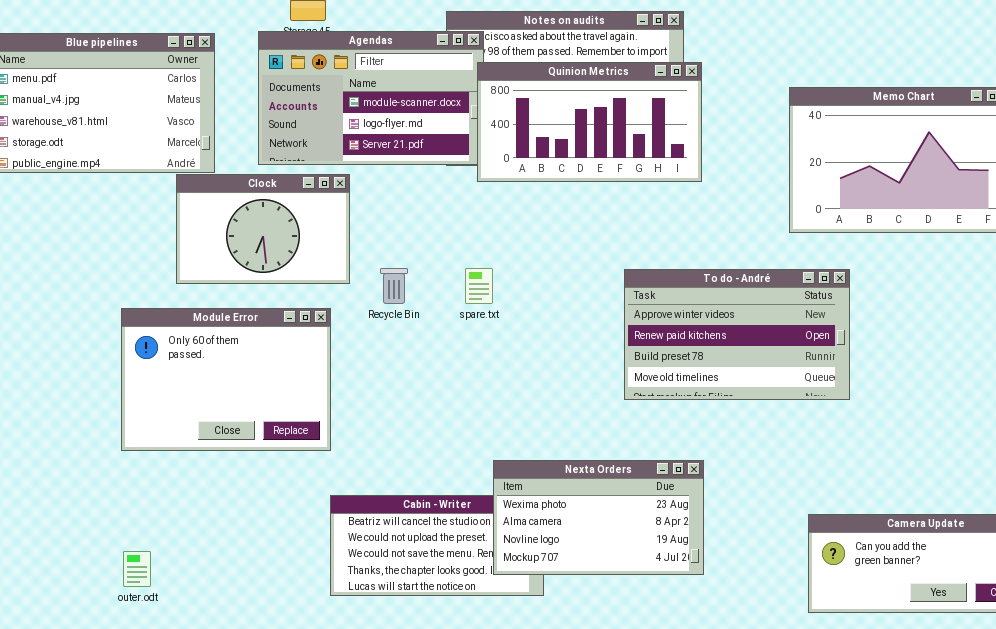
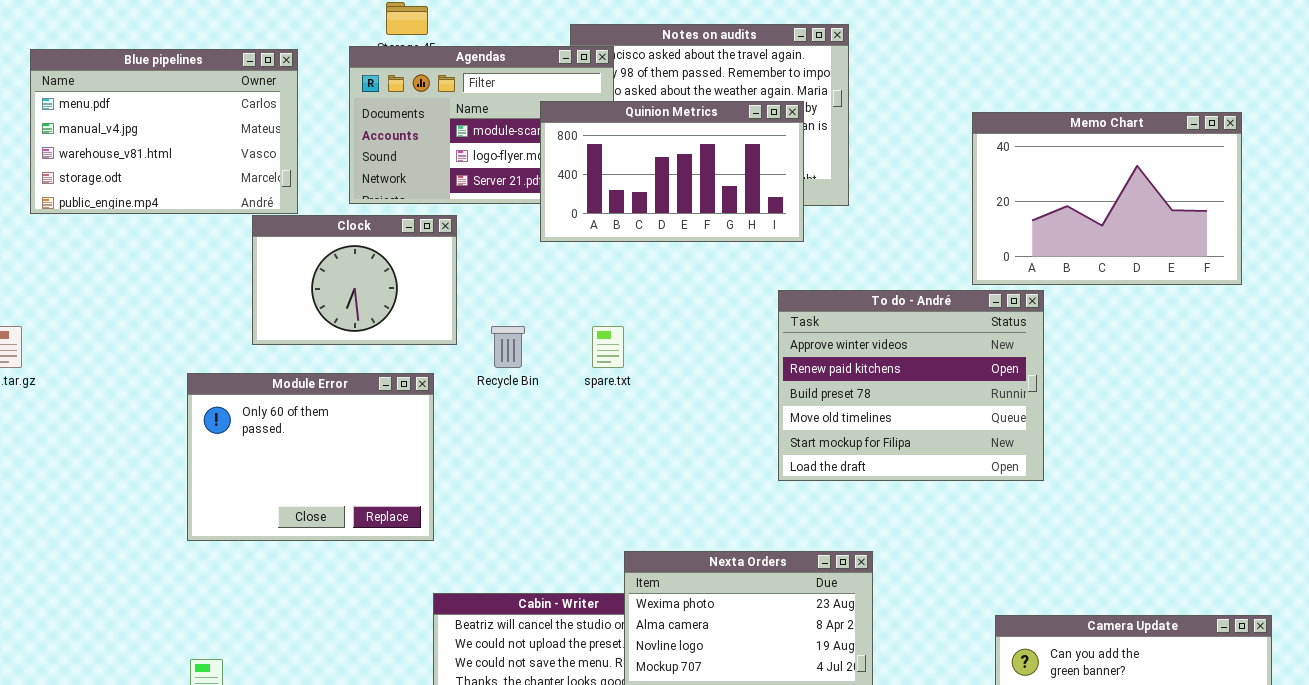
Quinion Metrics: [477,62,702,182] -> [540,101,804,242], moved
To do - André: [624,269,850,400] -> [778,290,1044,481], resized

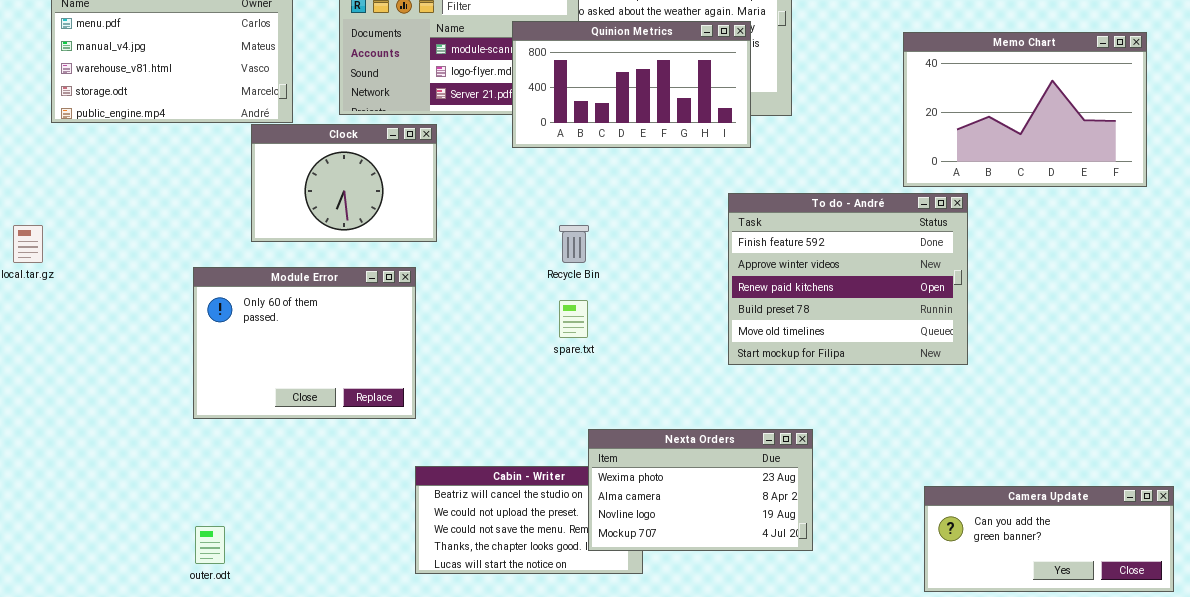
To do - André: [778,290,1044,481] -> [728,193,968,365], scrolled up 1 row
Recycle Bin: [491,326,525,368] -> [559,225,589,263], moved
spare.txt: [592,326,624,368] -> [559,300,588,338], moved

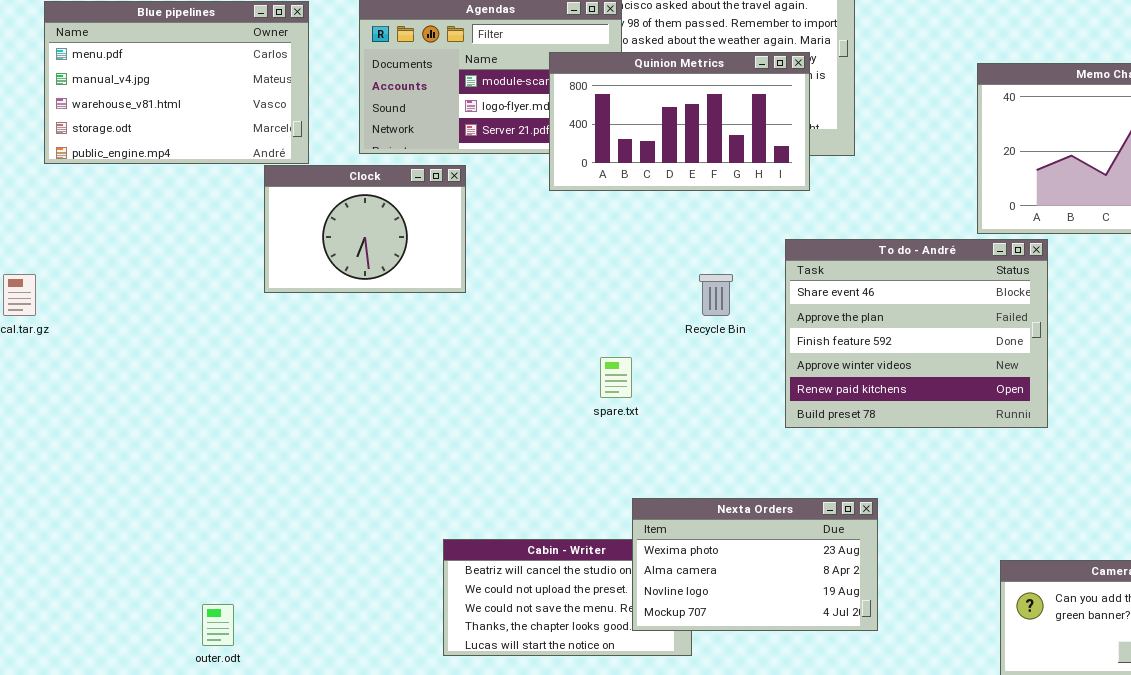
To do - André: [728,193,968,365] -> [785,239,1048,428], scrolled up 2 rows
Recycle Bin: [559,225,589,263] -> [699,274,733,316], moved
Module Error: [193,267,416,419] -> none, closed

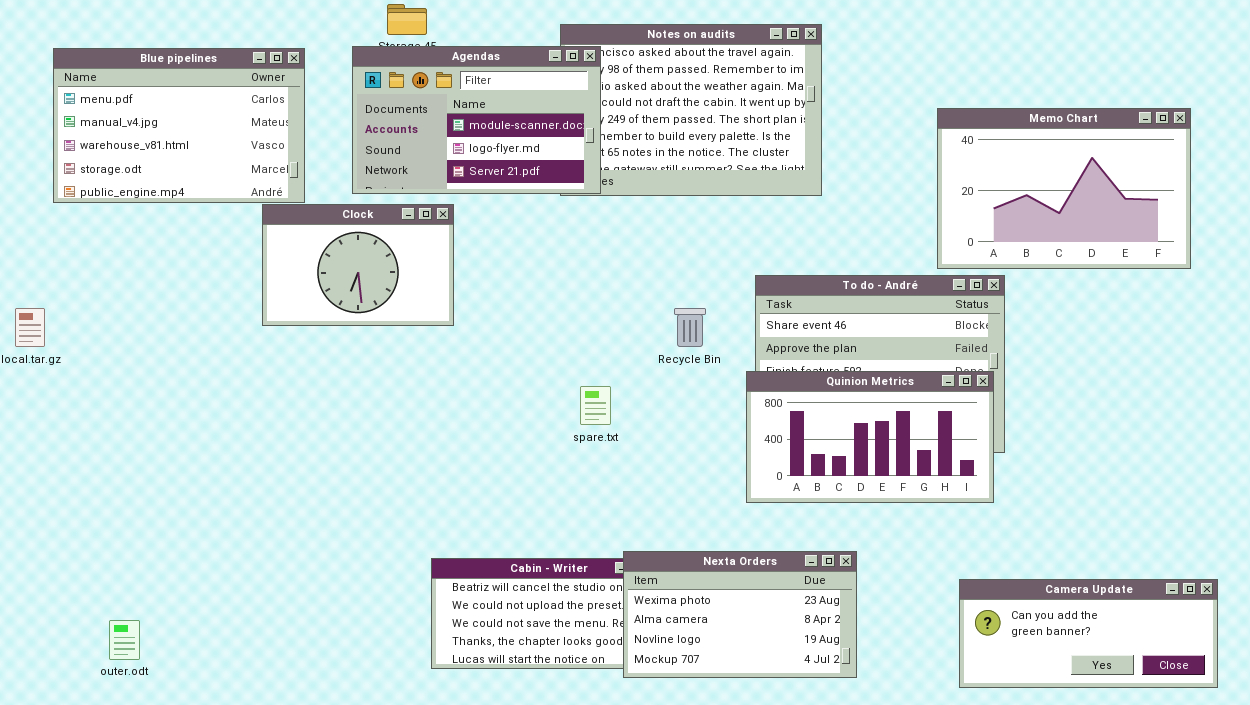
Quinion Metrics: [549,52,810,191] -> [746,371,994,503], moved
Nexta Orders: [632,498,878,631] -> [623,551,857,678], moved
outer.odt: [202,604,234,646] -> [109,620,140,660], moved

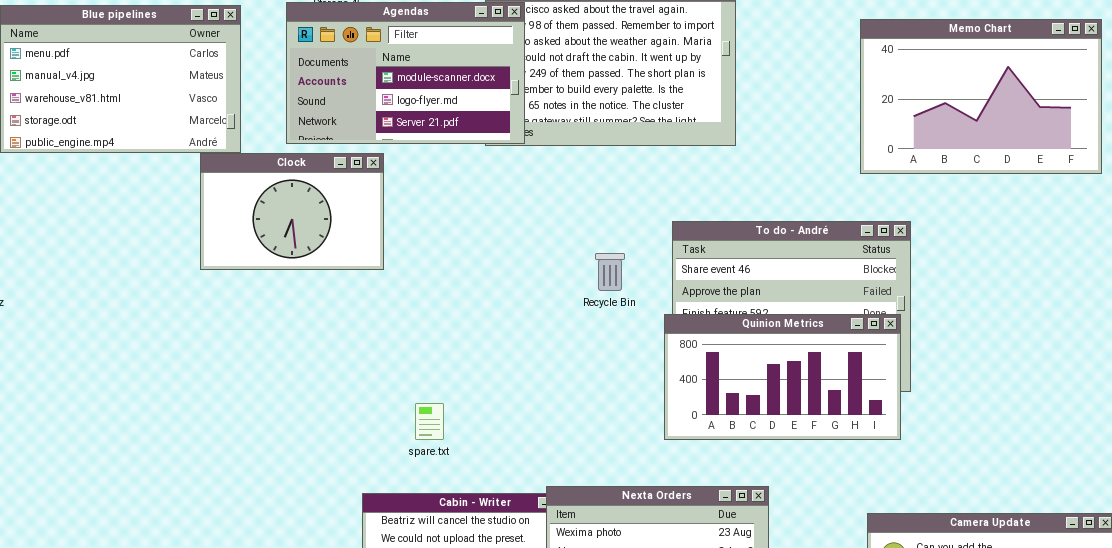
Memo Chart: [937,108,1191,269] -> [860,19,1102,174], moved
spare.txt: [580,386,611,425] -> [415,403,444,440], moved

